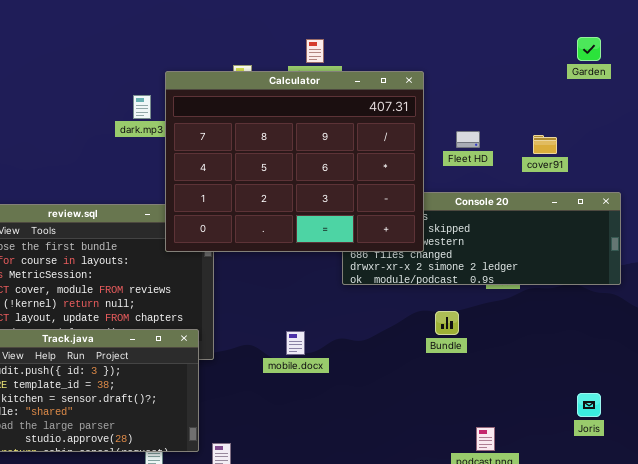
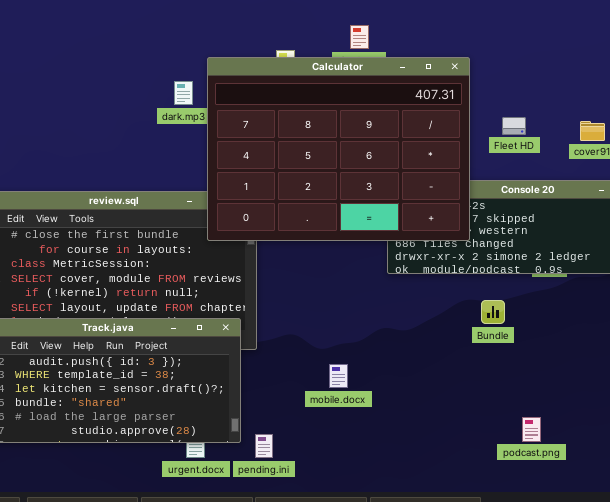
mobile.docx: [286,331,305,355] -> [329,364,348,388], moved

